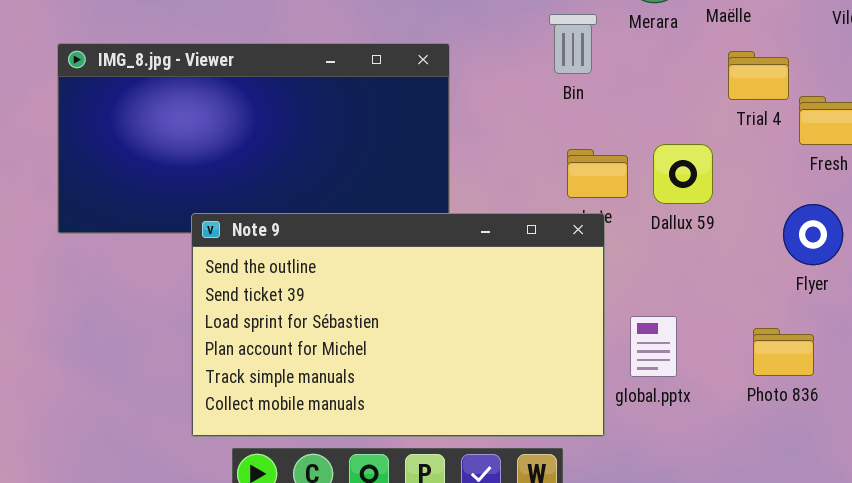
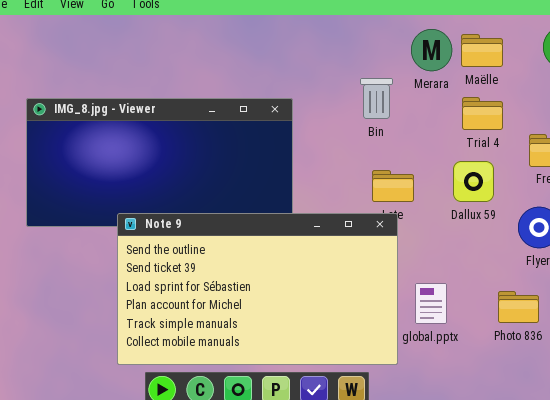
Trial 4: [728,51,789,100] -> [462,97,503,130], moved
Dallux 59: [653,144,713,204] -> [453,161,494,202], moved

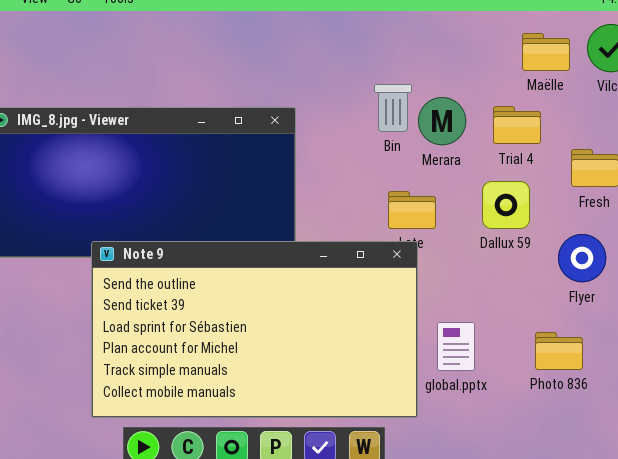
Merara: [411,29,452,71] -> [418,97,466,145], moved
Maëlle: [461,34,503,67] -> [522,33,570,71], moved

